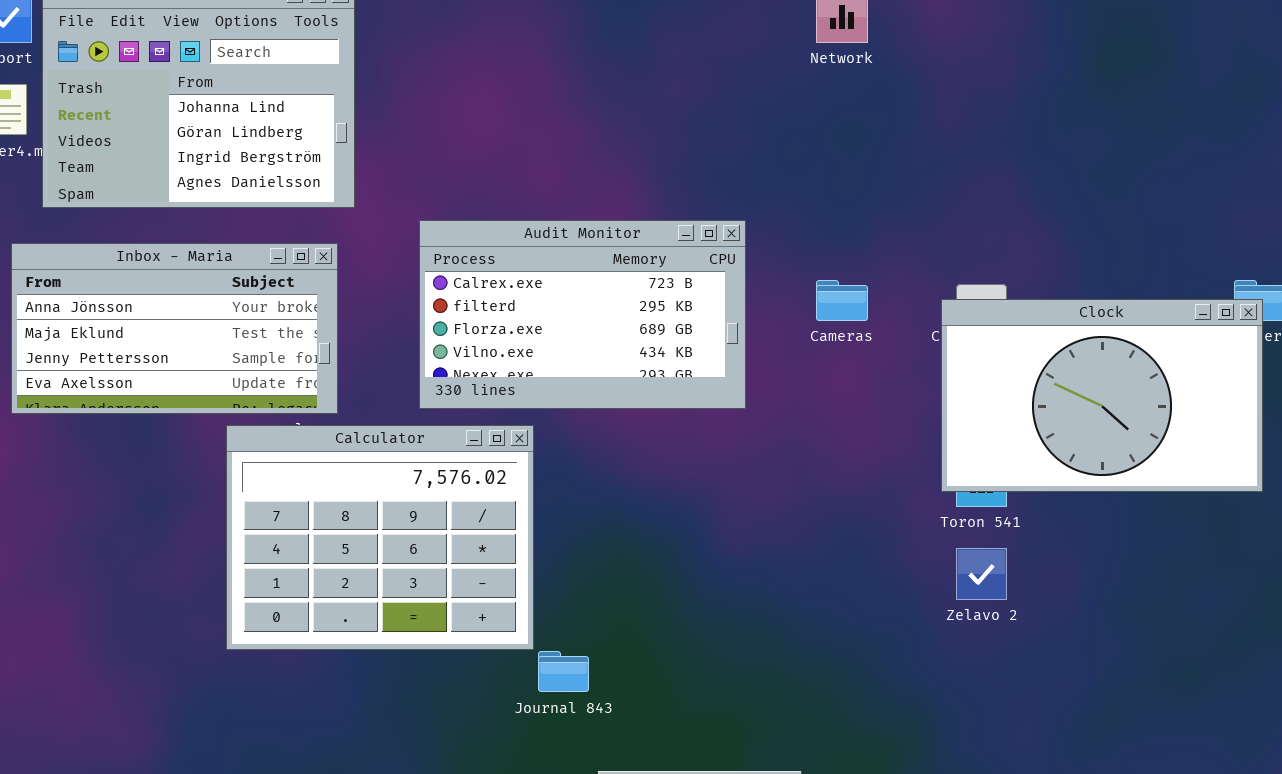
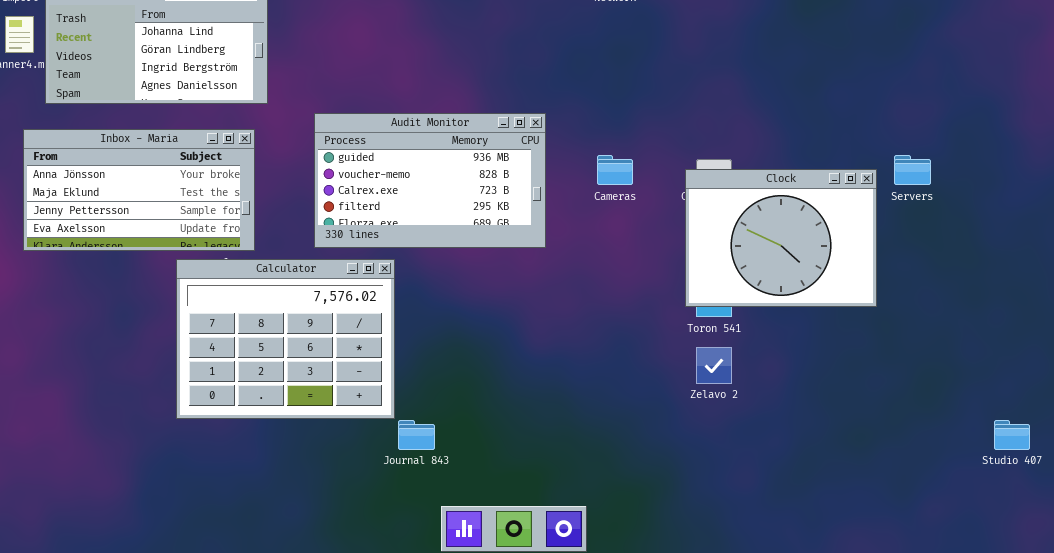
Audit Monitor: [419,220,746,409] -> [314,113,546,248], scrolled up 2 rows
Clock: [941,299,1263,492] -> [685,169,877,307], resized

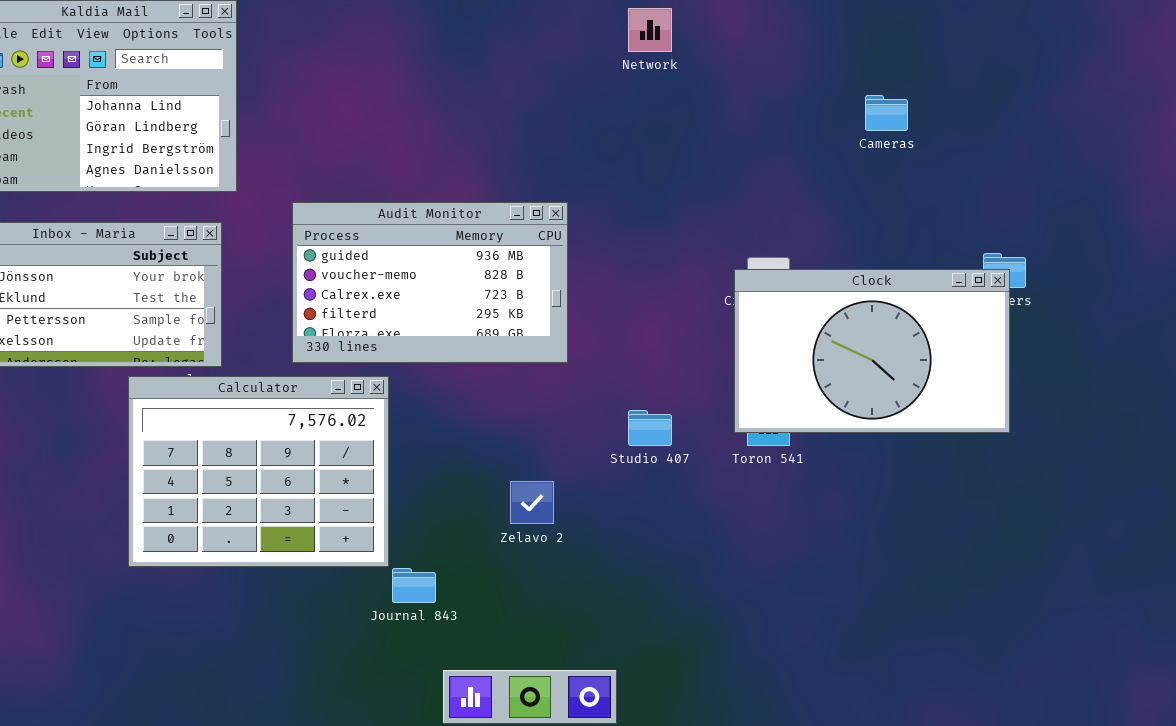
Cameras: [597,155,633,185] -> [865,95,908,131], moved
Clock: [685,169,877,307] -> [734,269,1010,433], resized
Zelavo 2: [696,347,732,384] -> [510,481,554,524], moved
Studio 407: [994,420,1030,450] -> [628,410,672,446], moved

